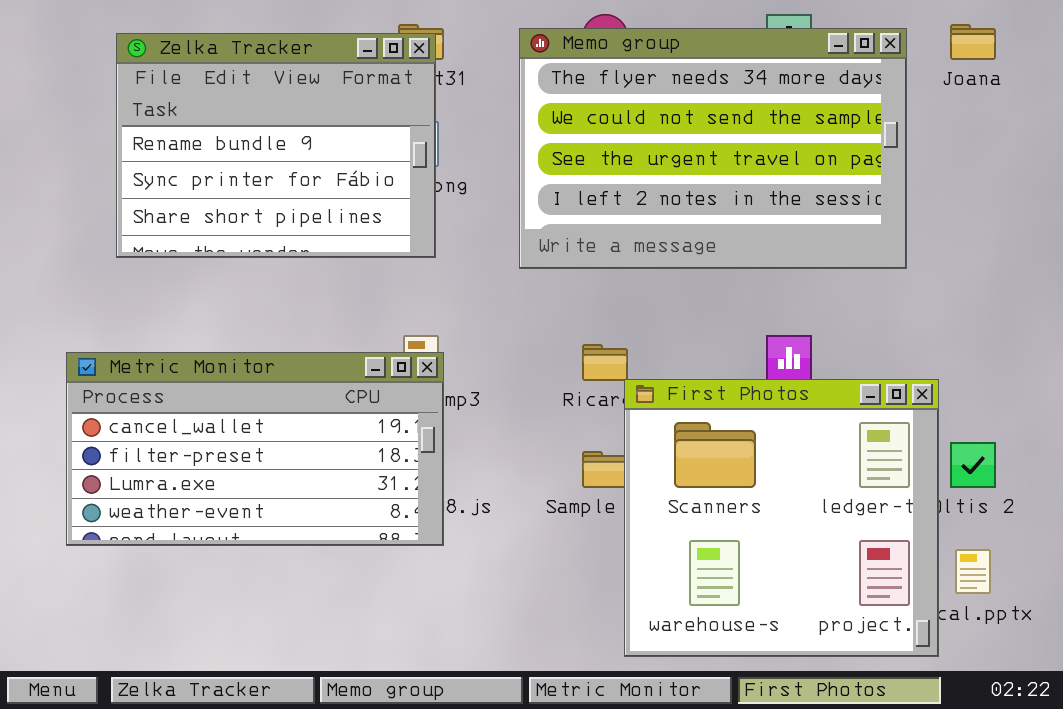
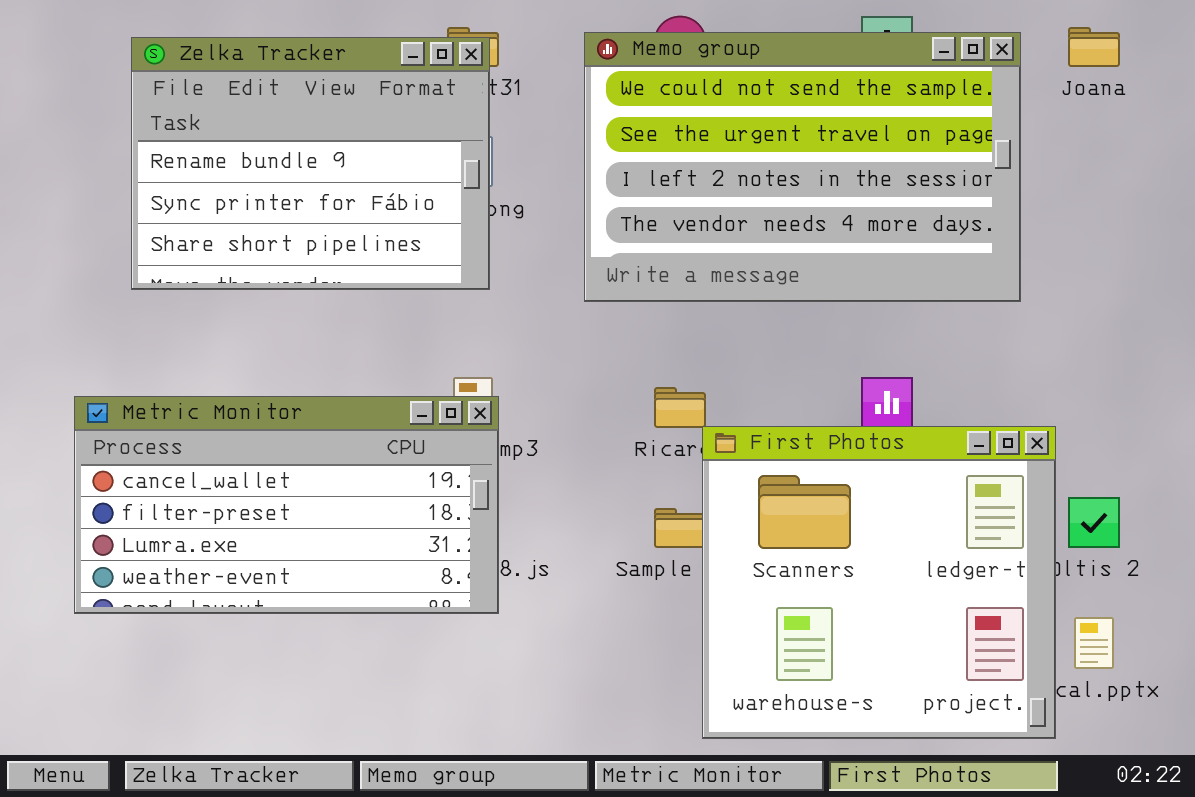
Memo group: [519,28,907,269] -> [584,32,1021,302], scrolled down 1 row

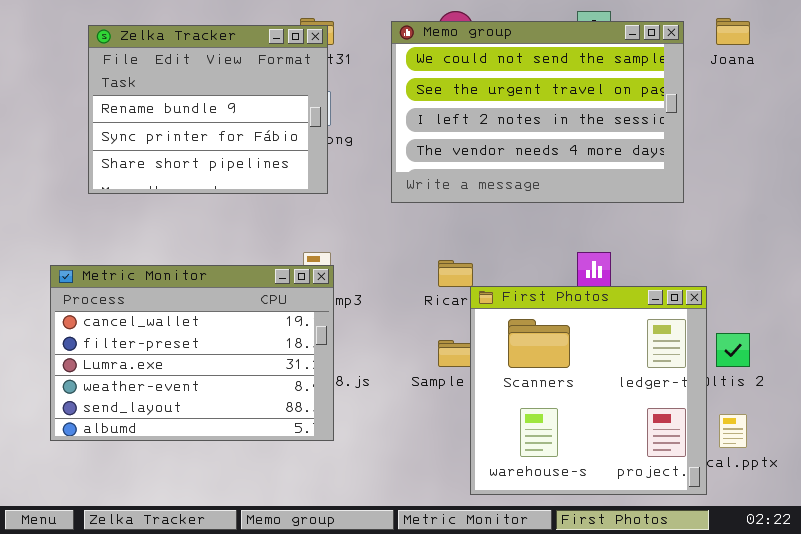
Metric Monitor: [74,396,499,614] -> [50,265,334,441], resized

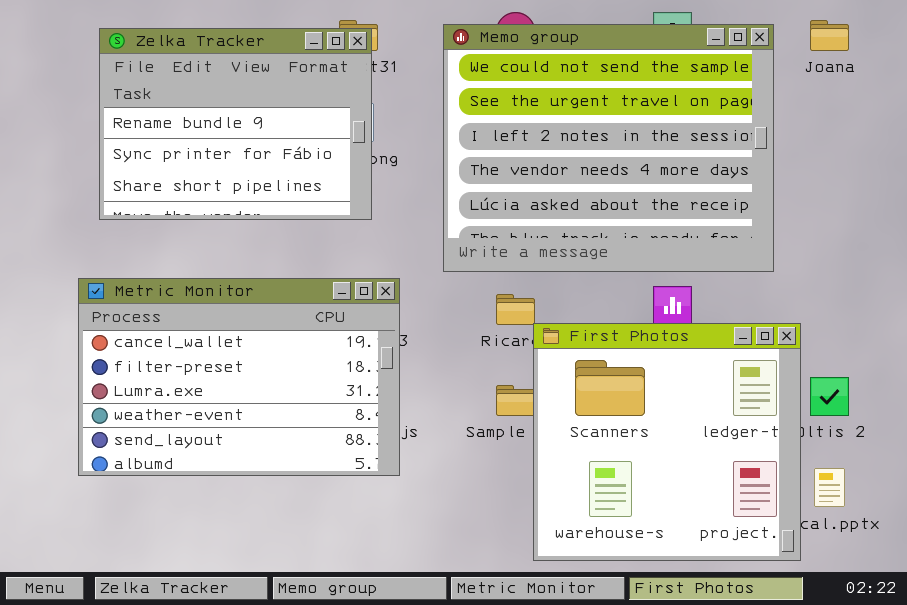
Memo group: [391,21,684,203] -> [443,24,774,272], resized
Metric Monitor: [50,265,334,441] -> [78,278,400,476], moved

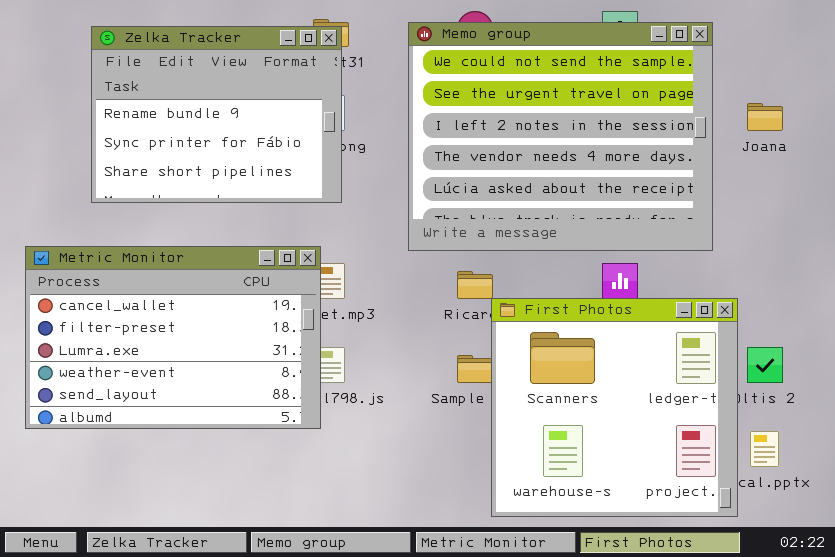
Joana: [810,20,849,51] -> [747,103,783,131], moved
Metric Monitor: [78,278,400,476] -> [25,246,321,429], moved

